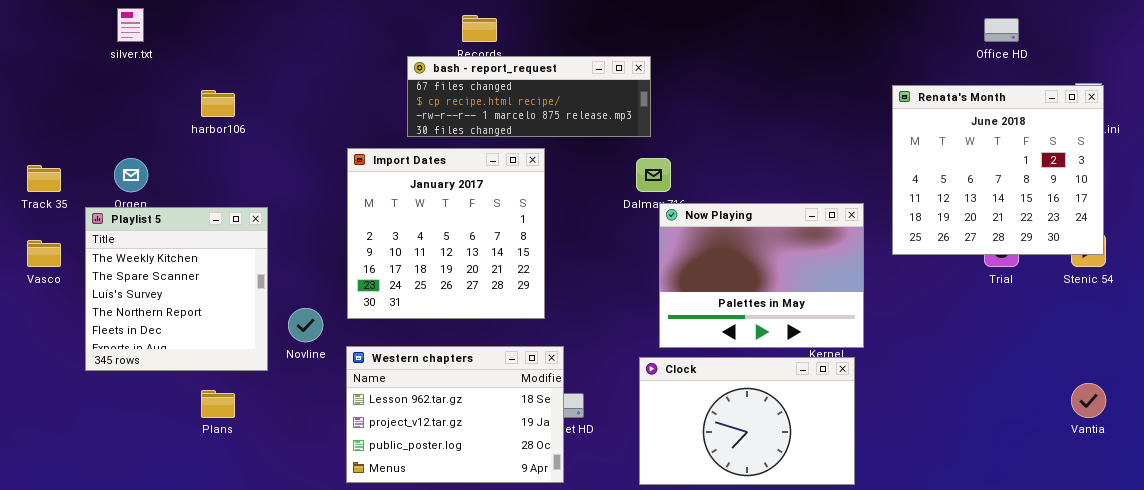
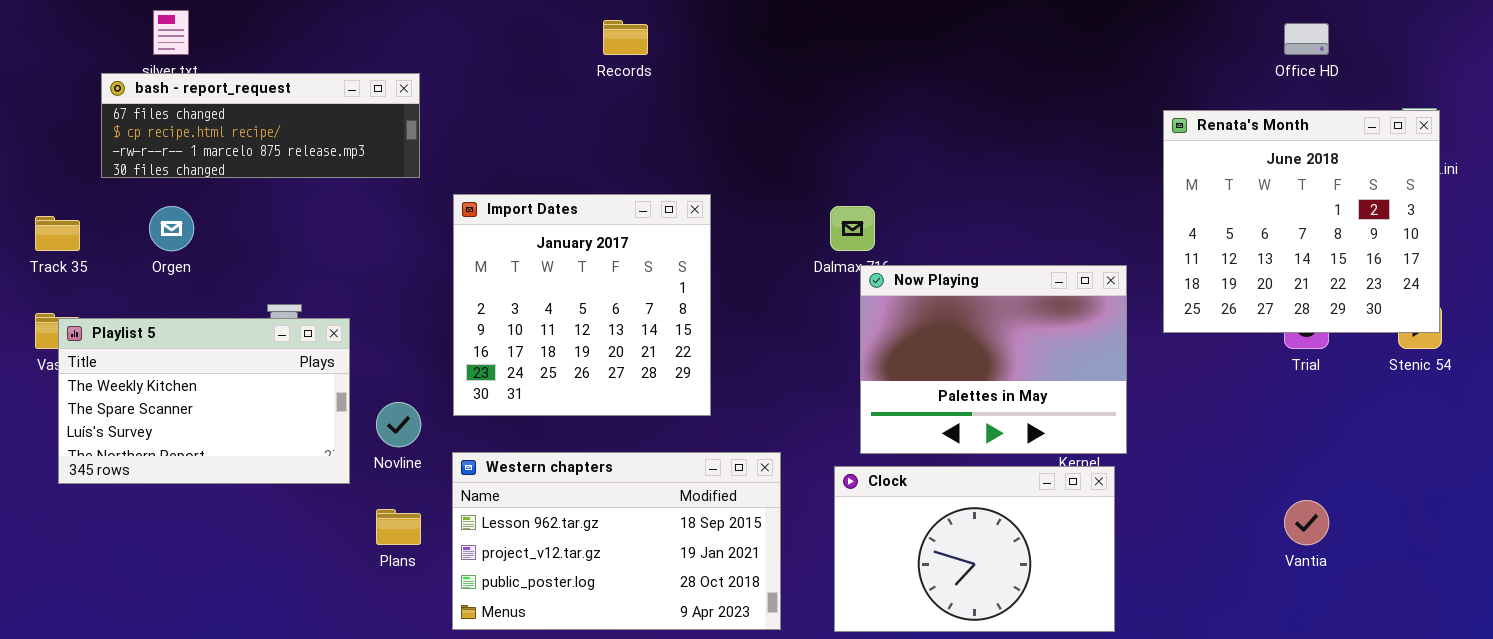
bash - report_request: [407,56,651,137] -> [101,73,420,178], moved
Playlist 5: [85,207,268,371] -> [58,318,350,484], resized
Western chapters: [346,346,564,483] -> [452,452,781,630], resized
Vantia: [1071,383,1106,418] -> [1284,500,1329,545], moved
Plans: [201,390,235,418] -> [376,509,421,545], moved

